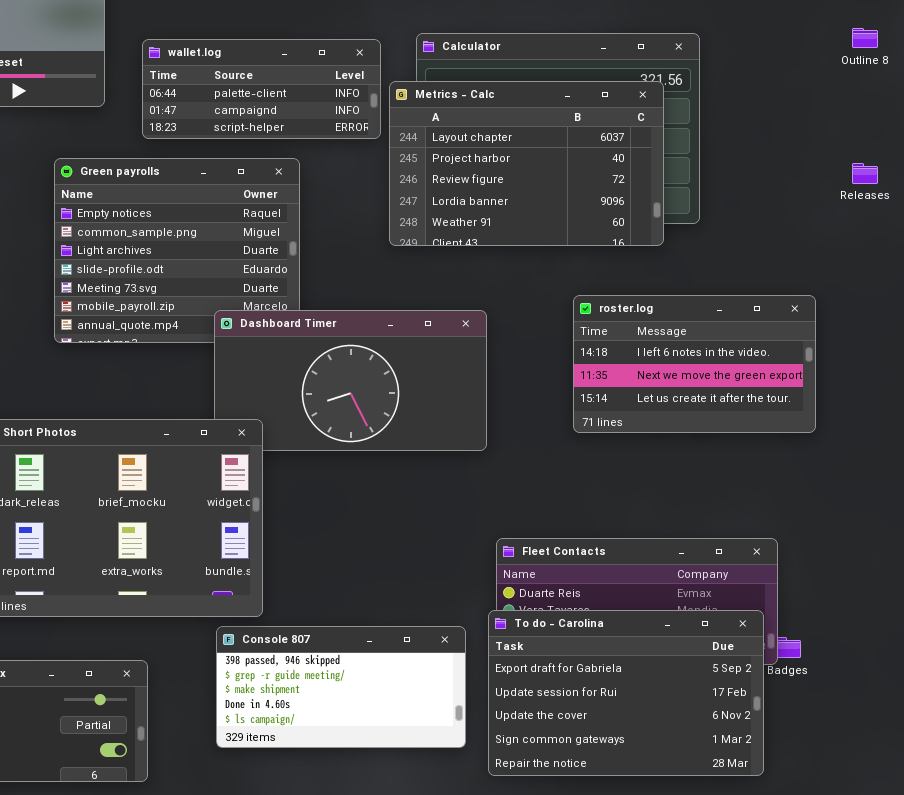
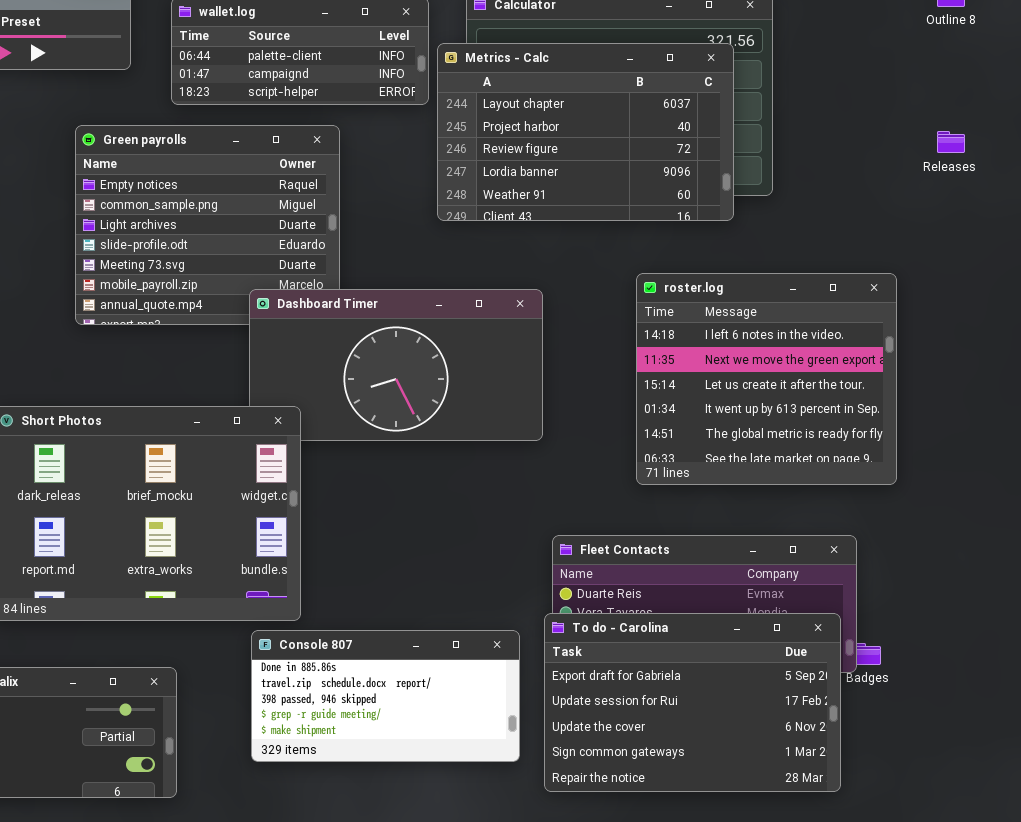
roster.log: [573,295,816,433] -> [636,273,897,485], resized
Console 807: [216,626,466,748] -> [251,630,520,762], scrolled up 2 rows

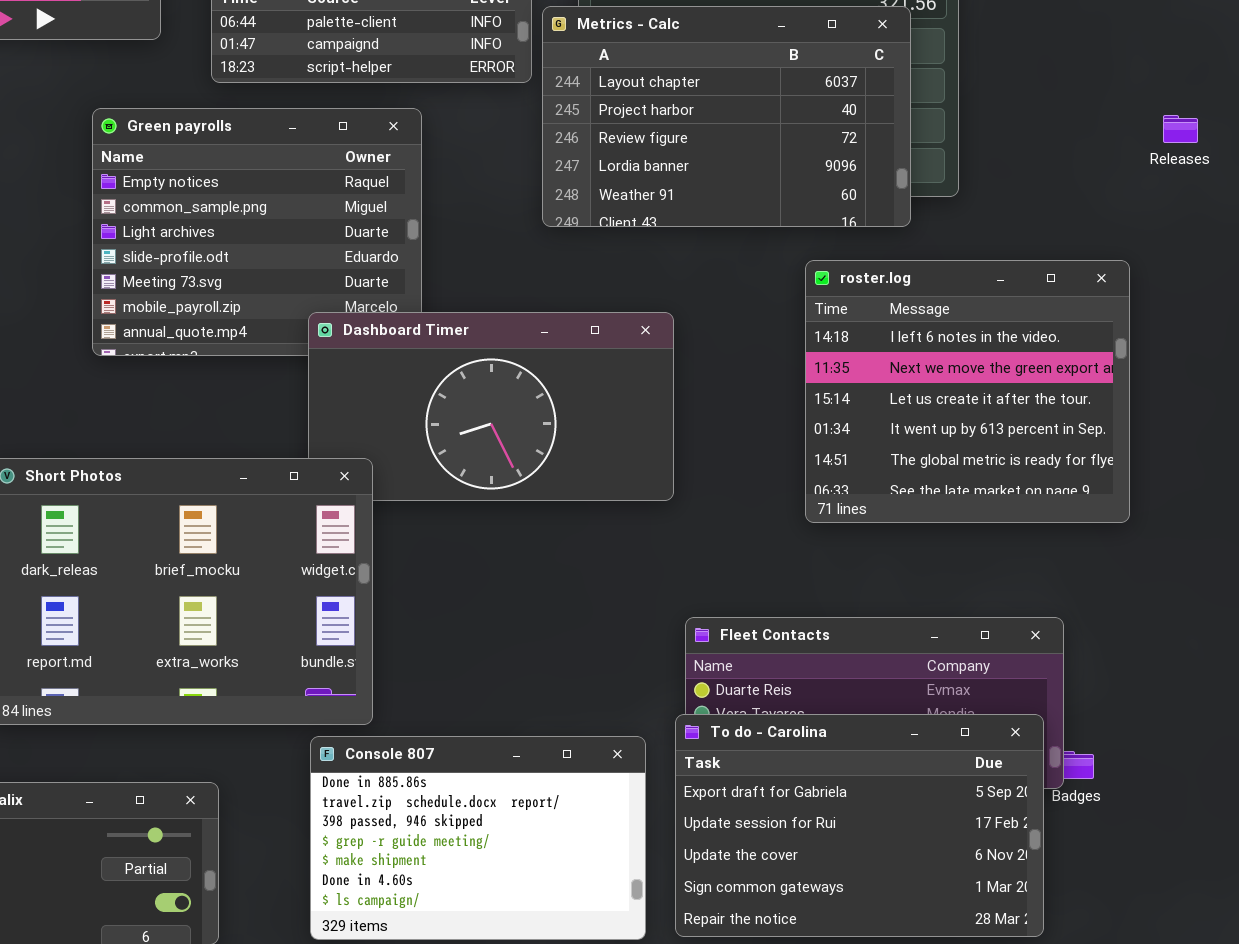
roster.log: [636,273,897,485] -> [805,260,1130,523], moved
Console 807: [251,630,520,762] -> [310,736,646,940], resized

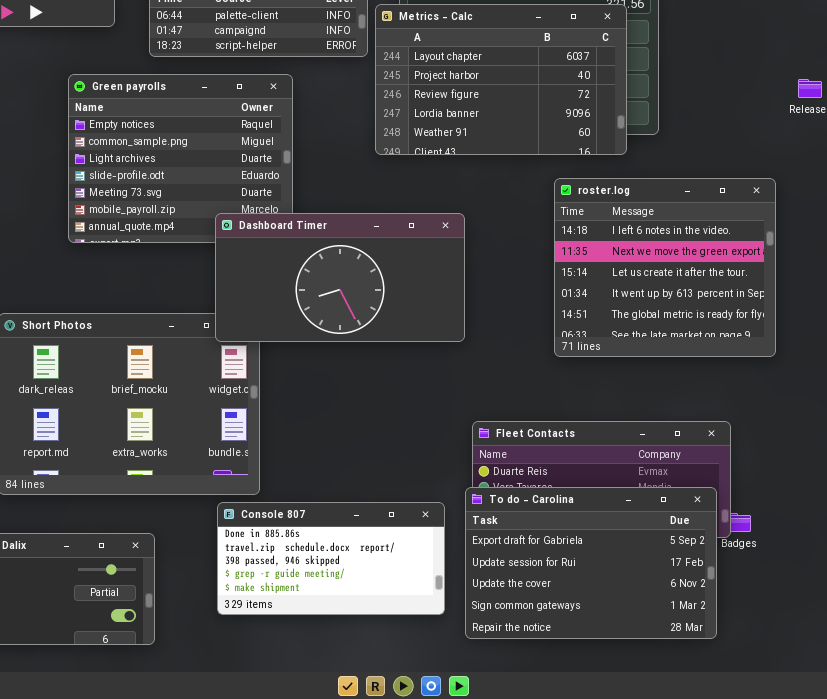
Dashboard Timer: [308,312,674,501] -> [215,213,465,342], raised
Console 807: [310,736,646,940] -> [217,502,445,615], resized

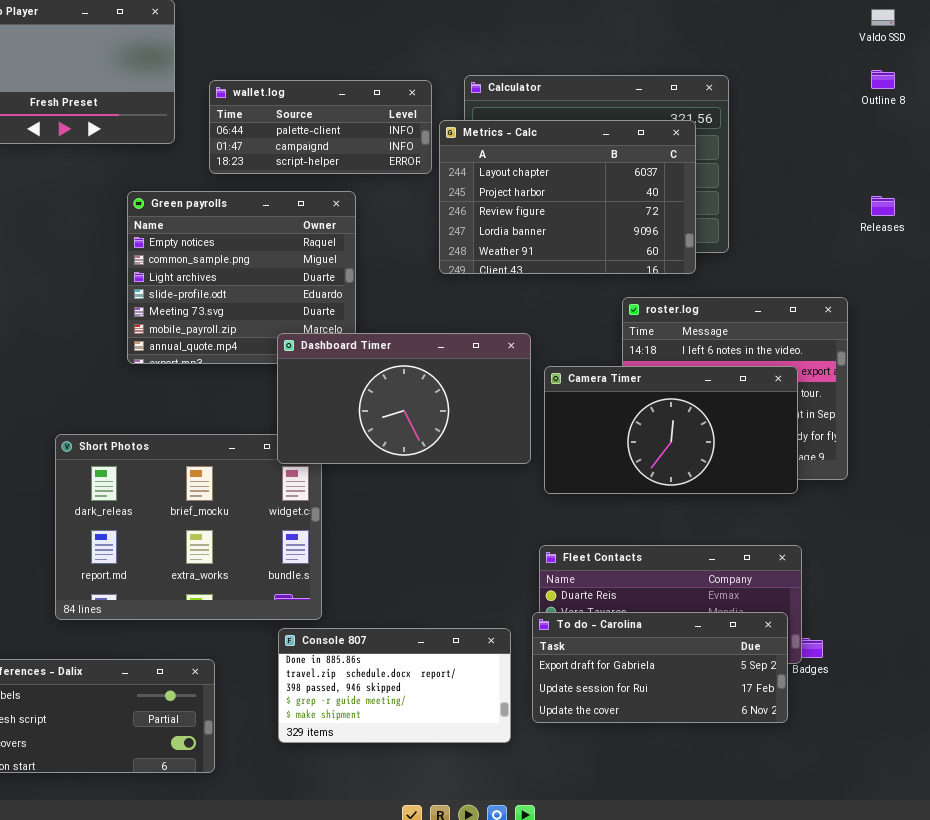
Camera Timer: none -> [544,366,798,494], opened
To do - Carolina: [465,487,717,639] -> [532,612,788,723], resized

